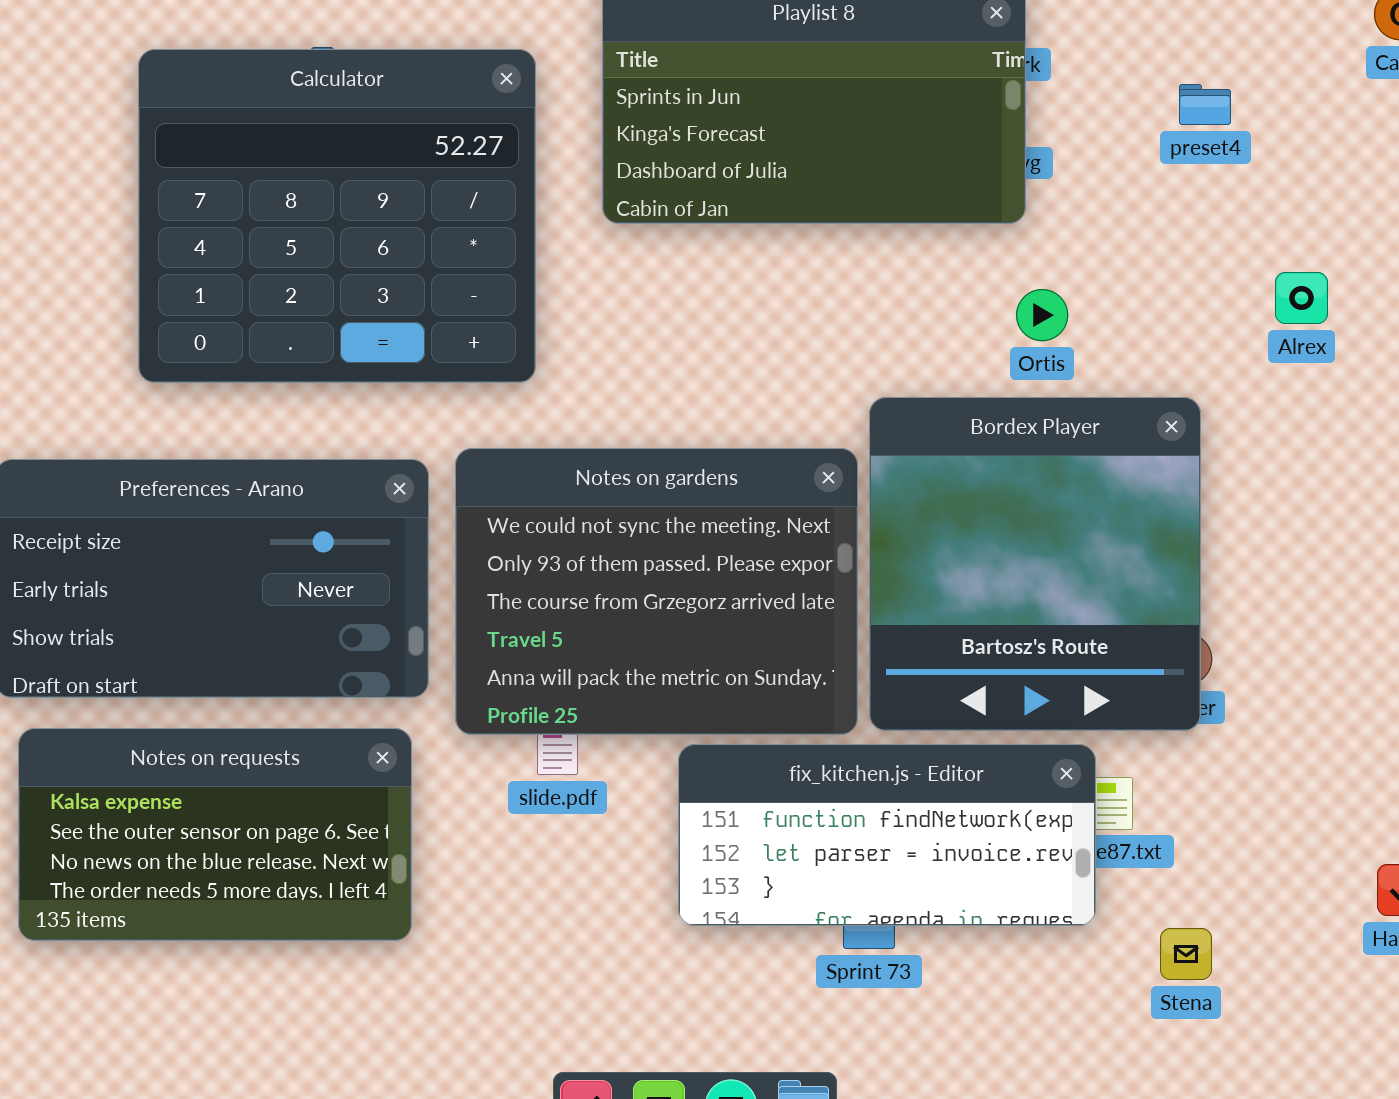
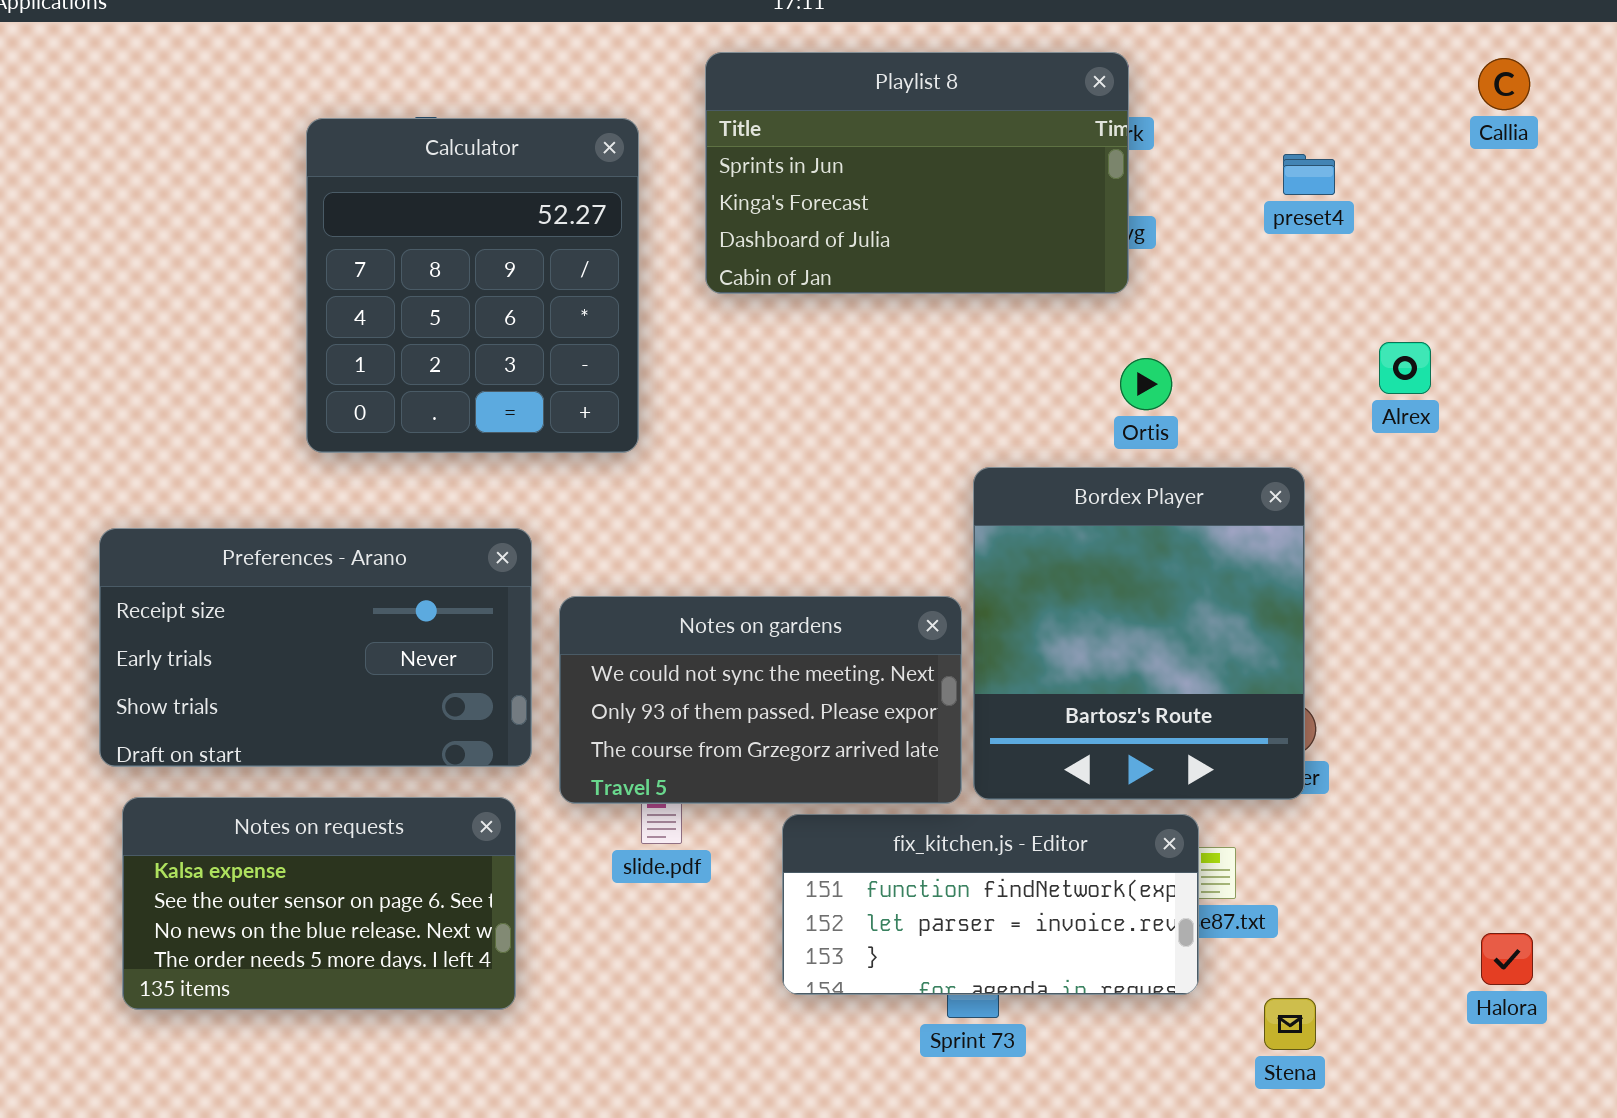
Calculator: [138,49,536,383] -> [306,118,639,453], resized
Notes on gardens: [455,448,858,735] -> [559,596,962,804], resized

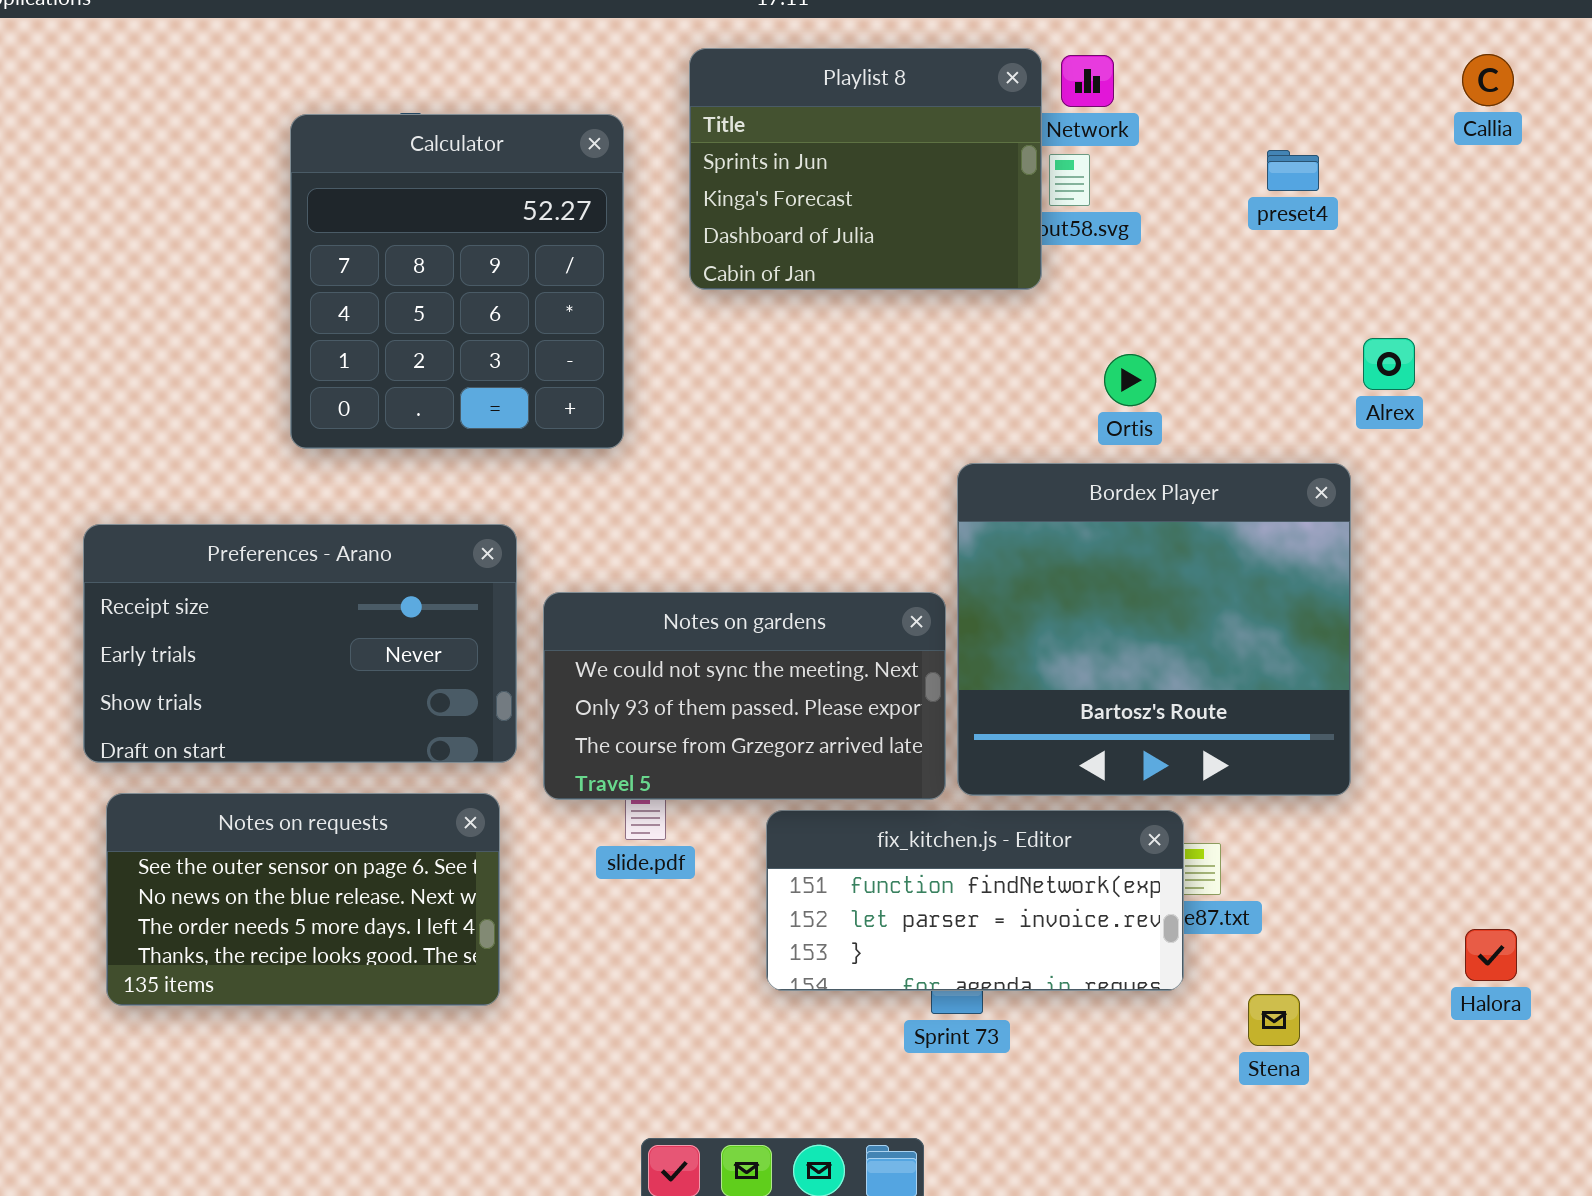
Playlist 8: [705,52,1129,294] -> [689,48,1042,290], resized
Bordex Player: [973,467,1305,800] -> [957,463,1351,796], resized
Notes on requests: [122,797,516,1010] -> [106,793,500,1006], scrolled down 1 row

